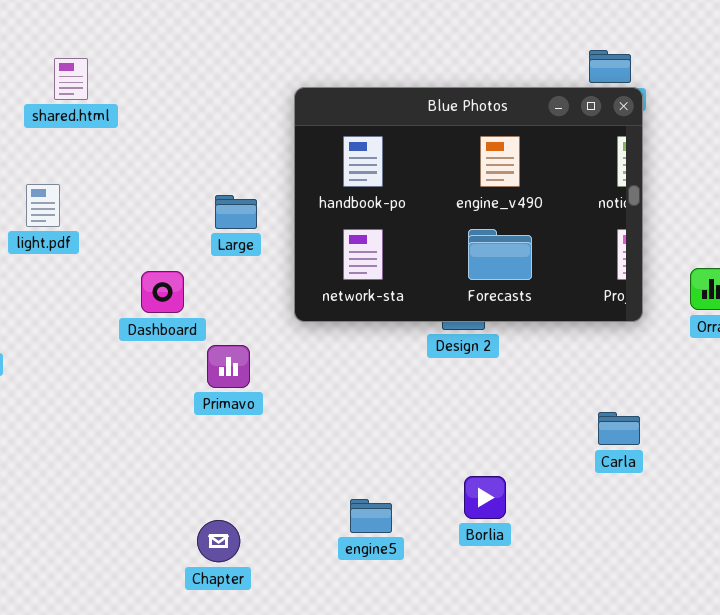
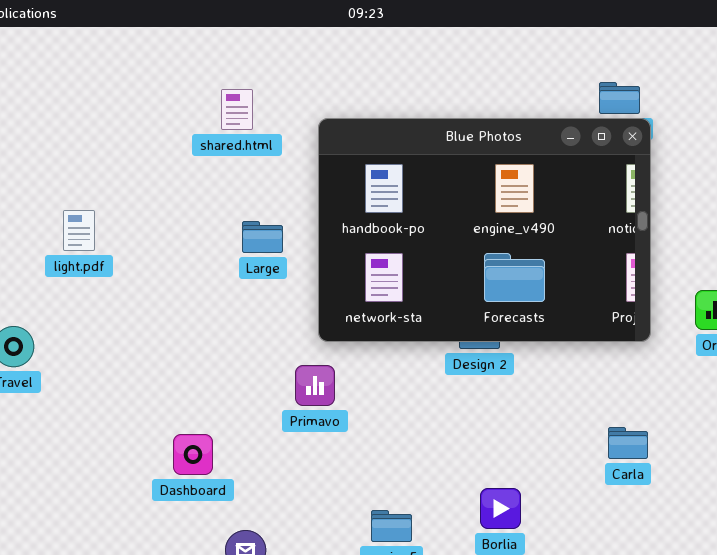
shared.html: [54,58,88,100] -> [221,89,253,130], moved
Dashboard: [141,271,184,313] -> [173,434,213,475], moved
Primavo: [207,345,250,388] -> [295,365,335,406], moved

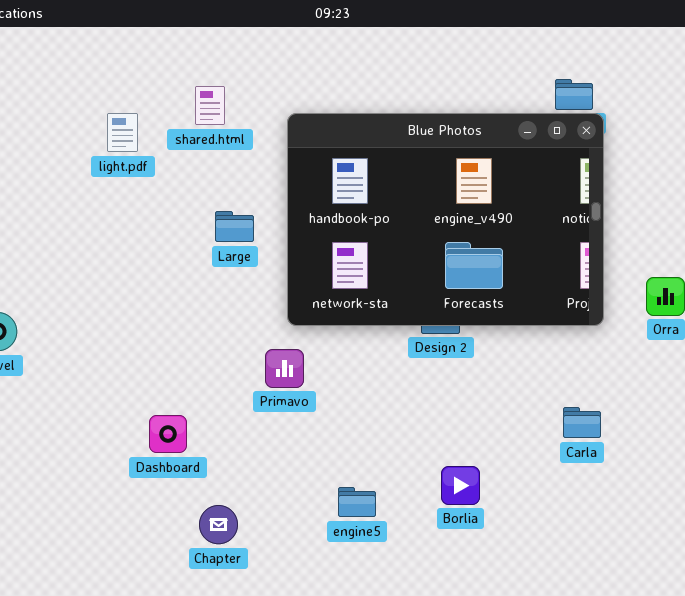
light.pdf: [63,210,95,251] -> [107,113,138,152], moved

